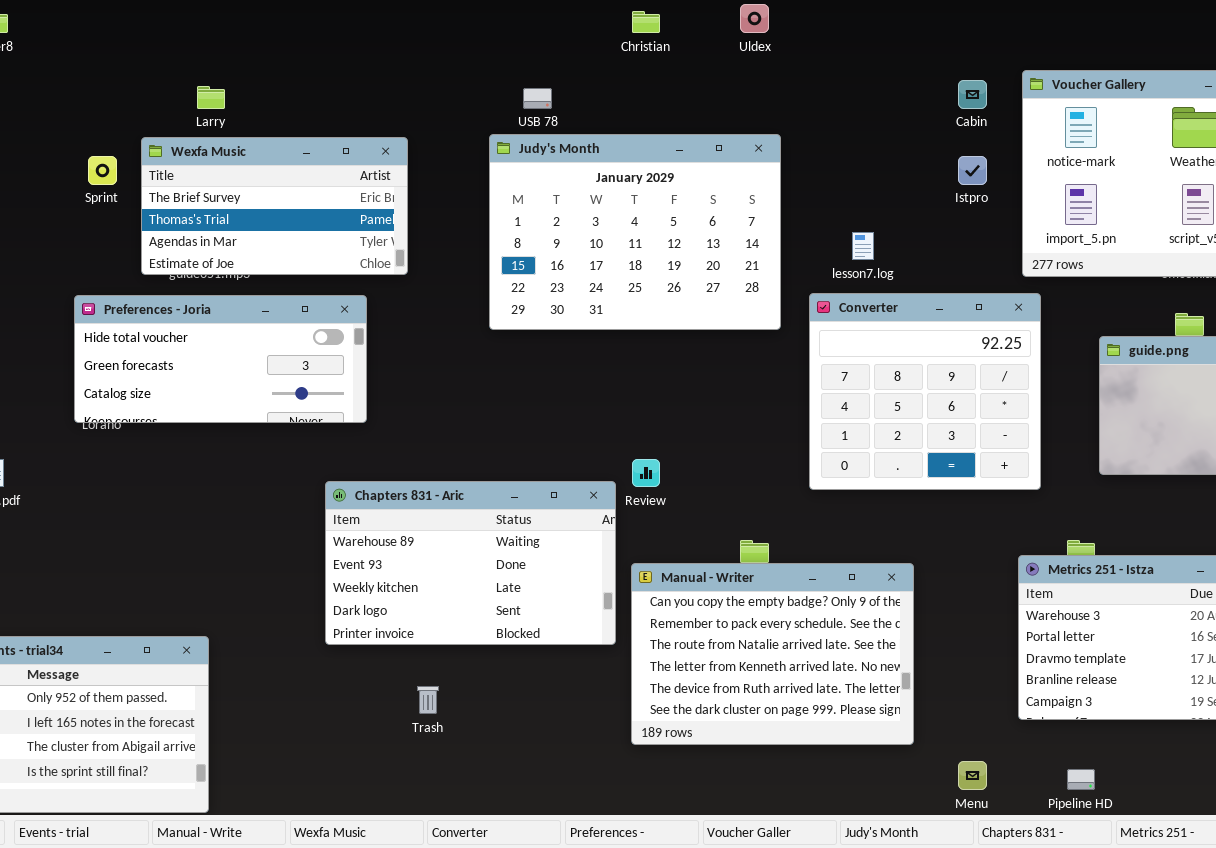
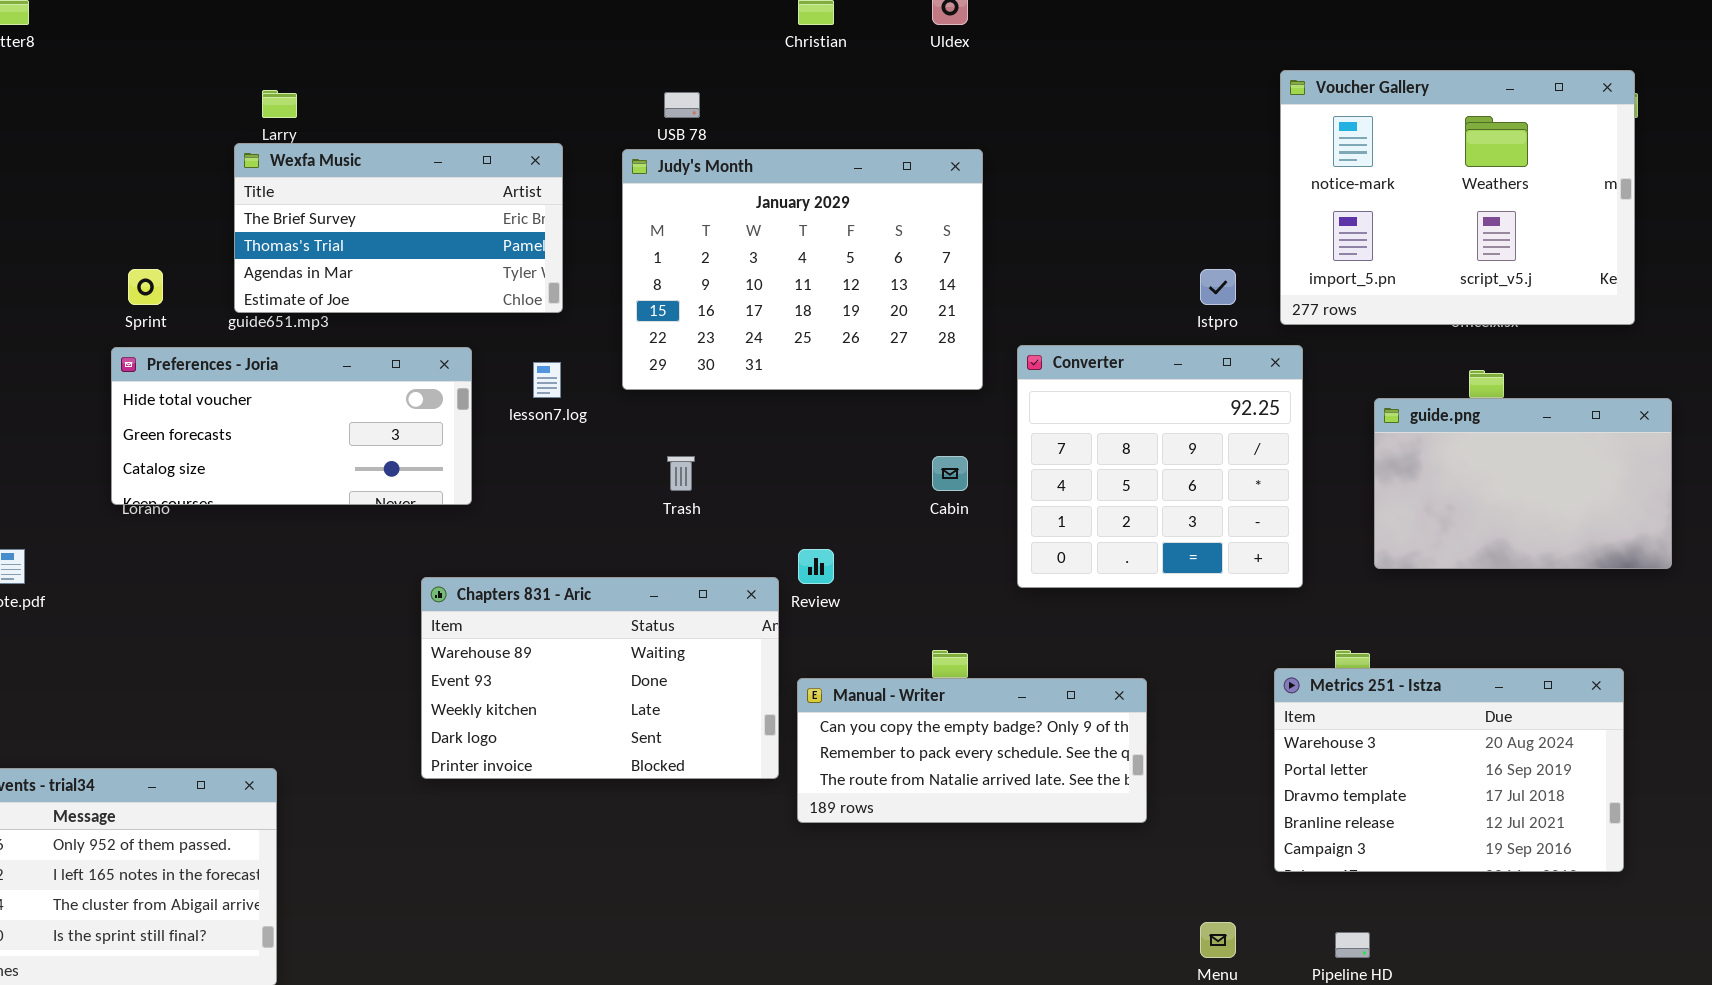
Cabin: [958,80,987,109] -> [932,456,968,491], moved
Wexfa Music: [141,137,408,275] -> [234,143,563,313], moved
Sprint: [88,156,117,185] -> [128,269,163,305], moved
Istpro: [958,156,987,185] -> [1200,269,1236,305], moved
lesson7.log: [852,232,874,260] -> [533,362,561,398], moved
Manual - Writer: [631,563,914,745] -> [797,678,1147,823], resized
Trash: [417,686,439,714] -> [667,456,695,491], moved

